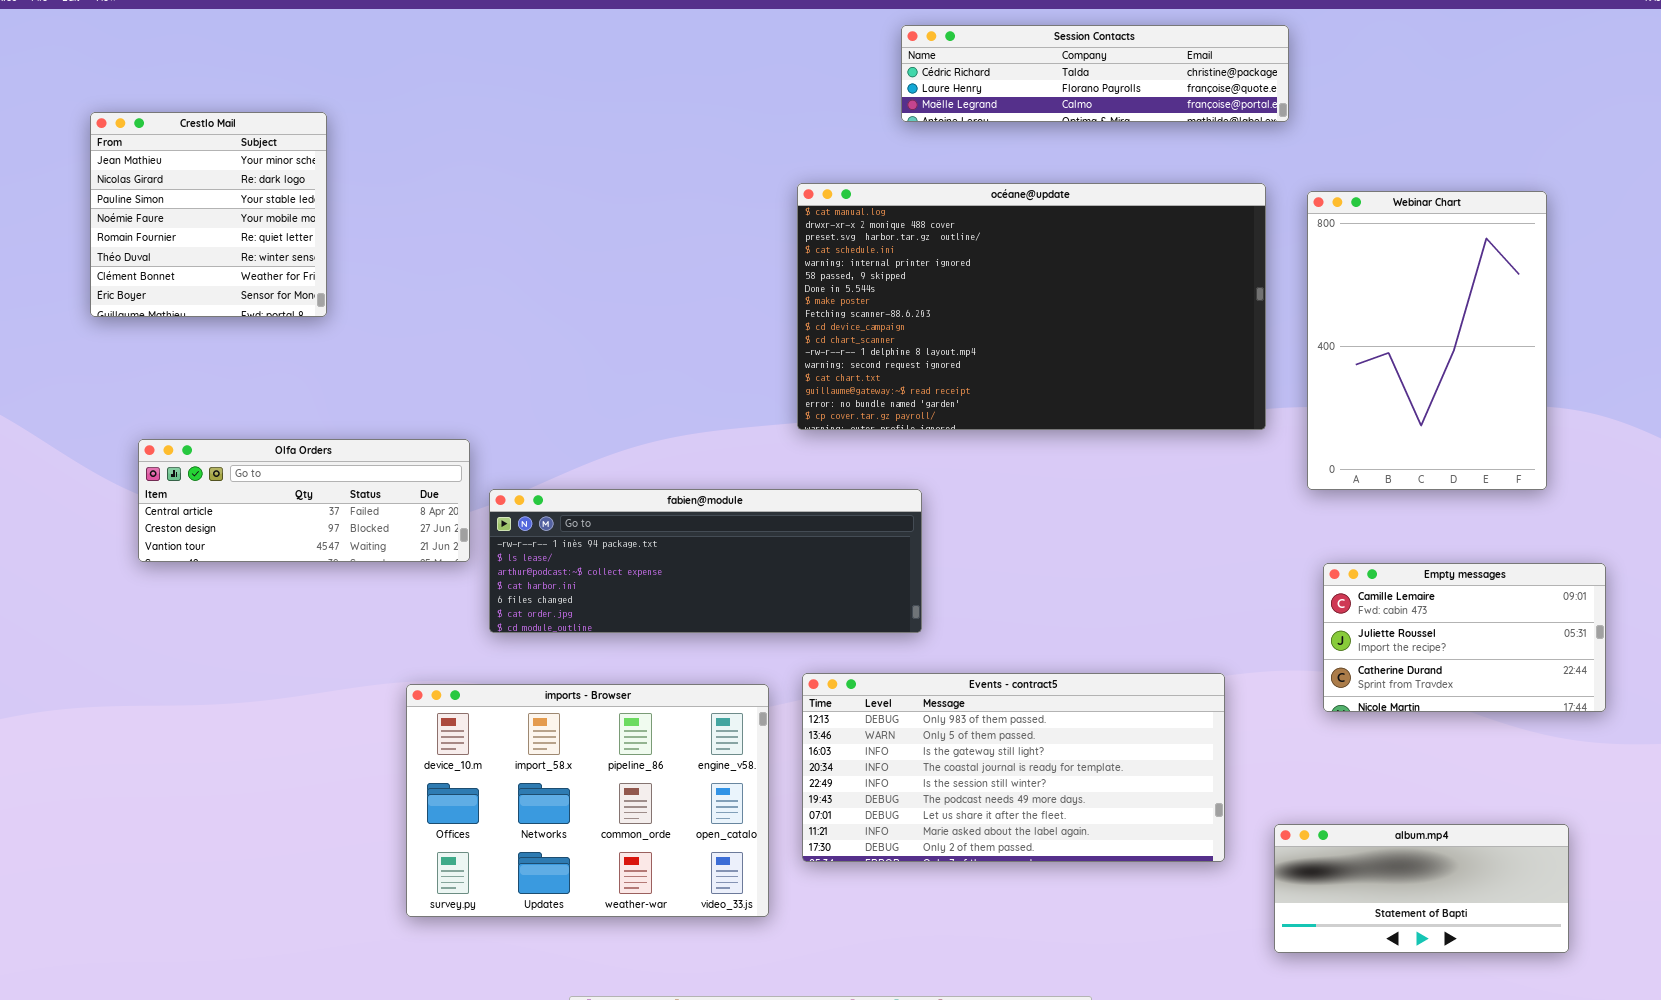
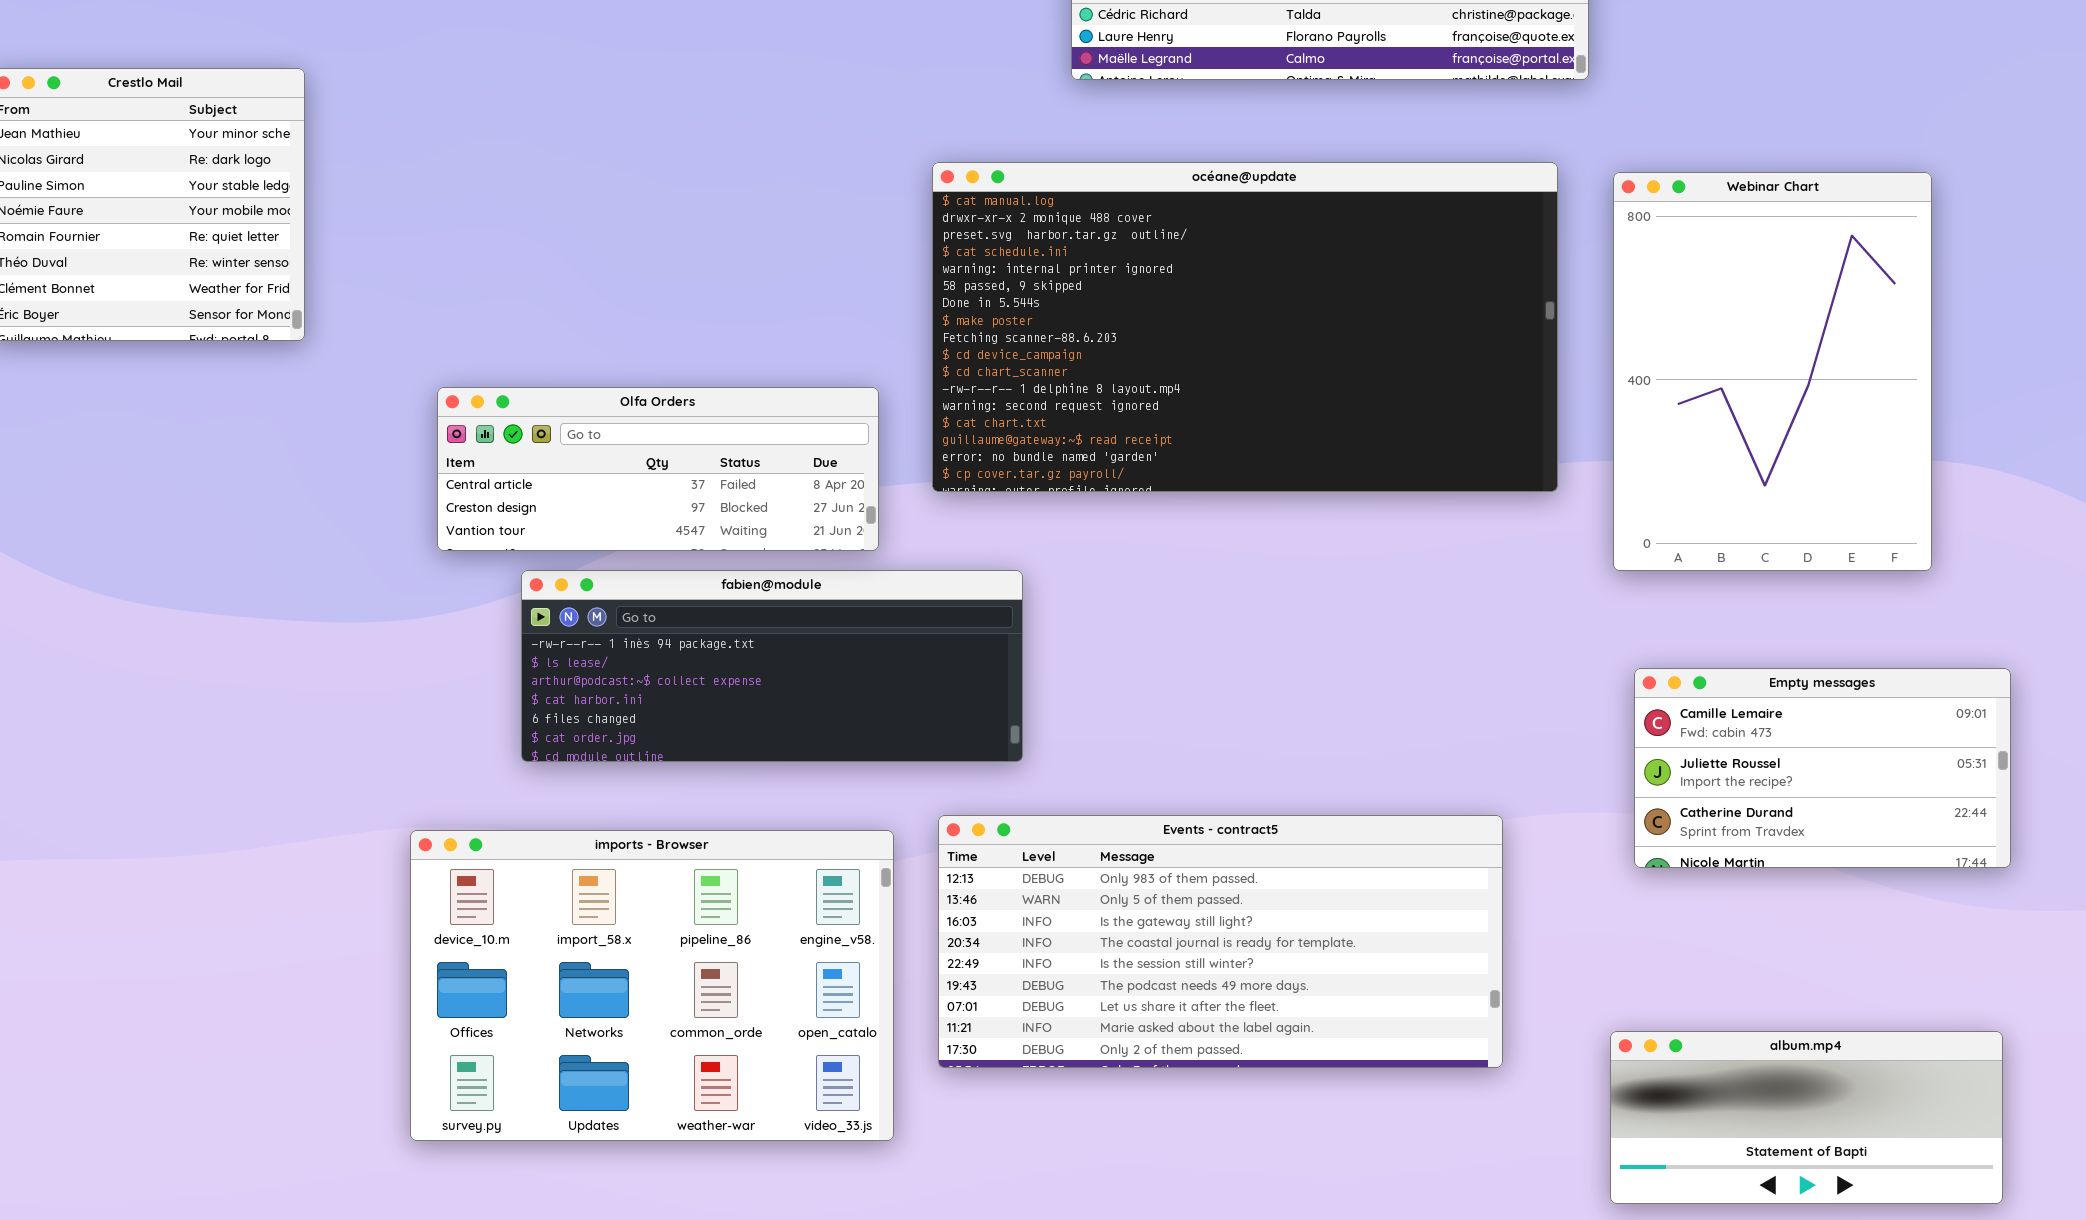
Olfa Orders: [138,439,470,562] -> [437,387,879,551], moved
fabien@module: [489,489,922,633] -> [521,570,1023,762], resized
album.mp4: [1274,824,1569,953] -> [1610,1031,2003,1204], moved

